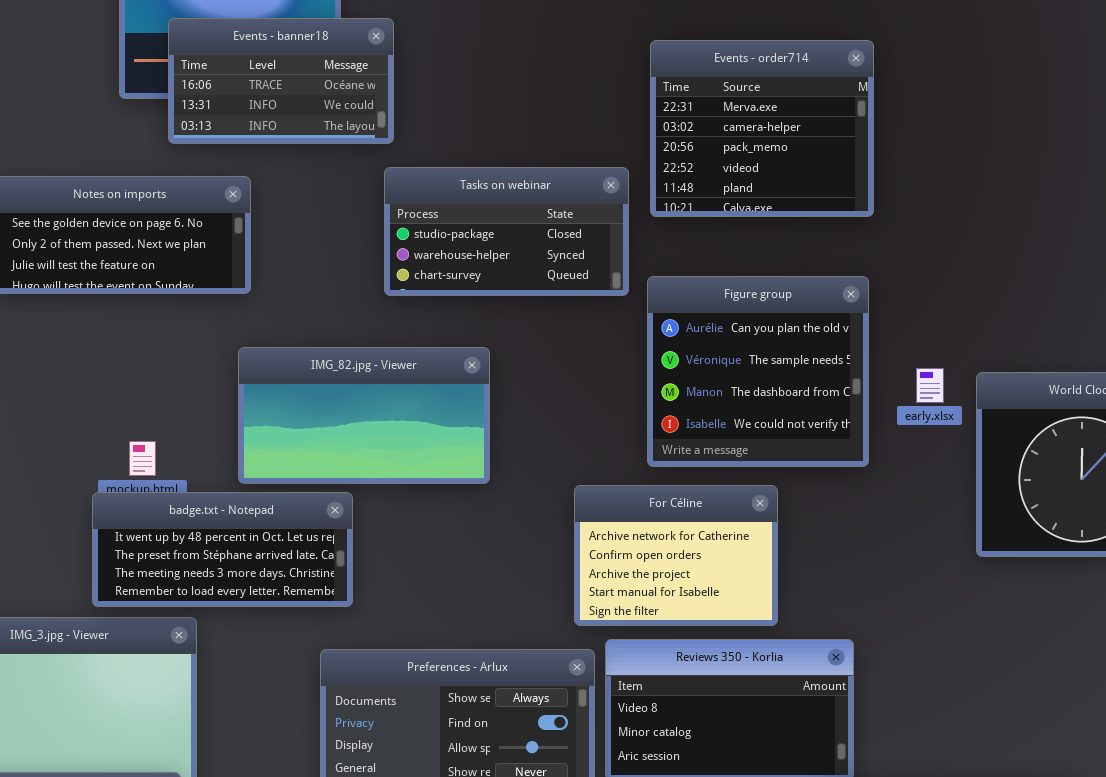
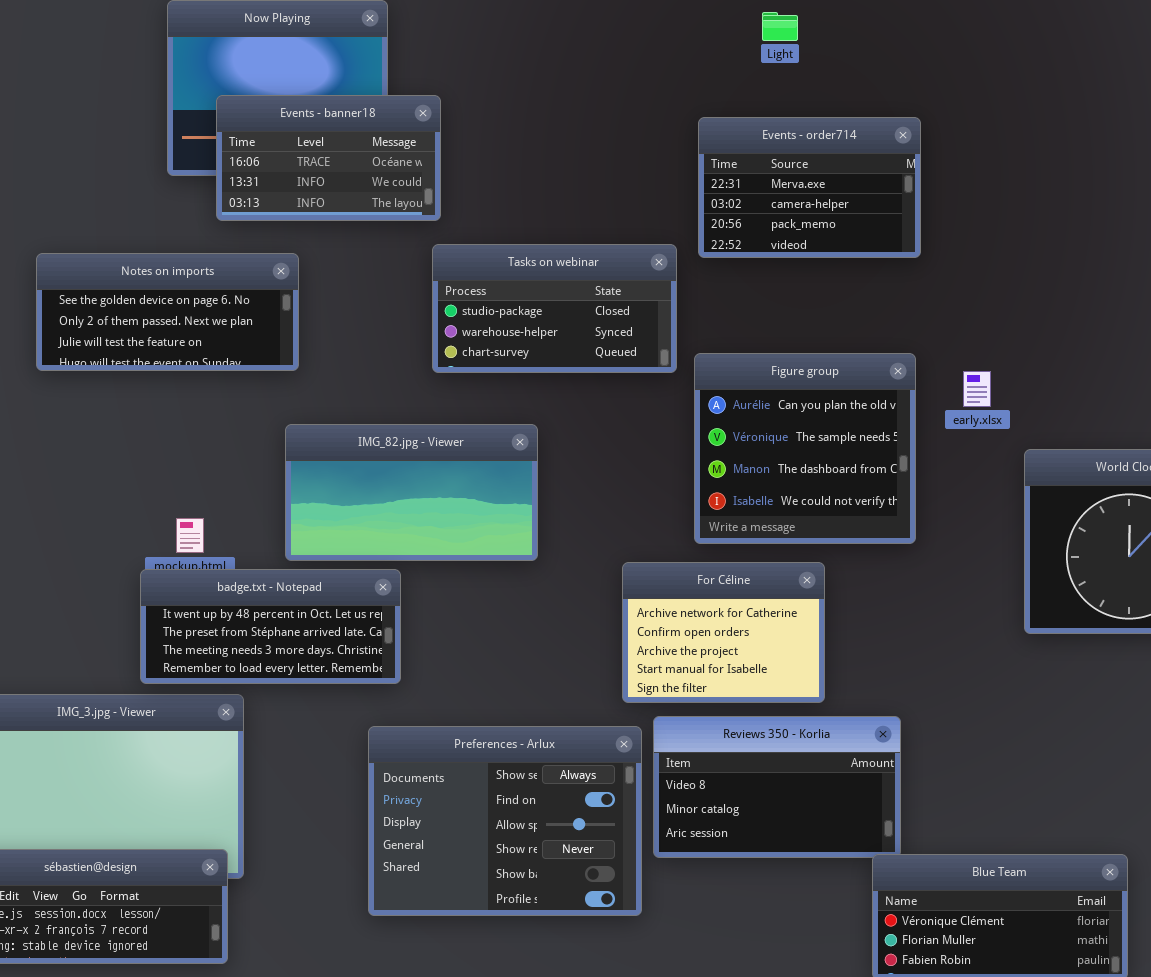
Events - order714: [650,40,874,217] -> [698,117,921,258], resized
early.xlsx: [916,368,944,403] -> [963,371,991,407], moved

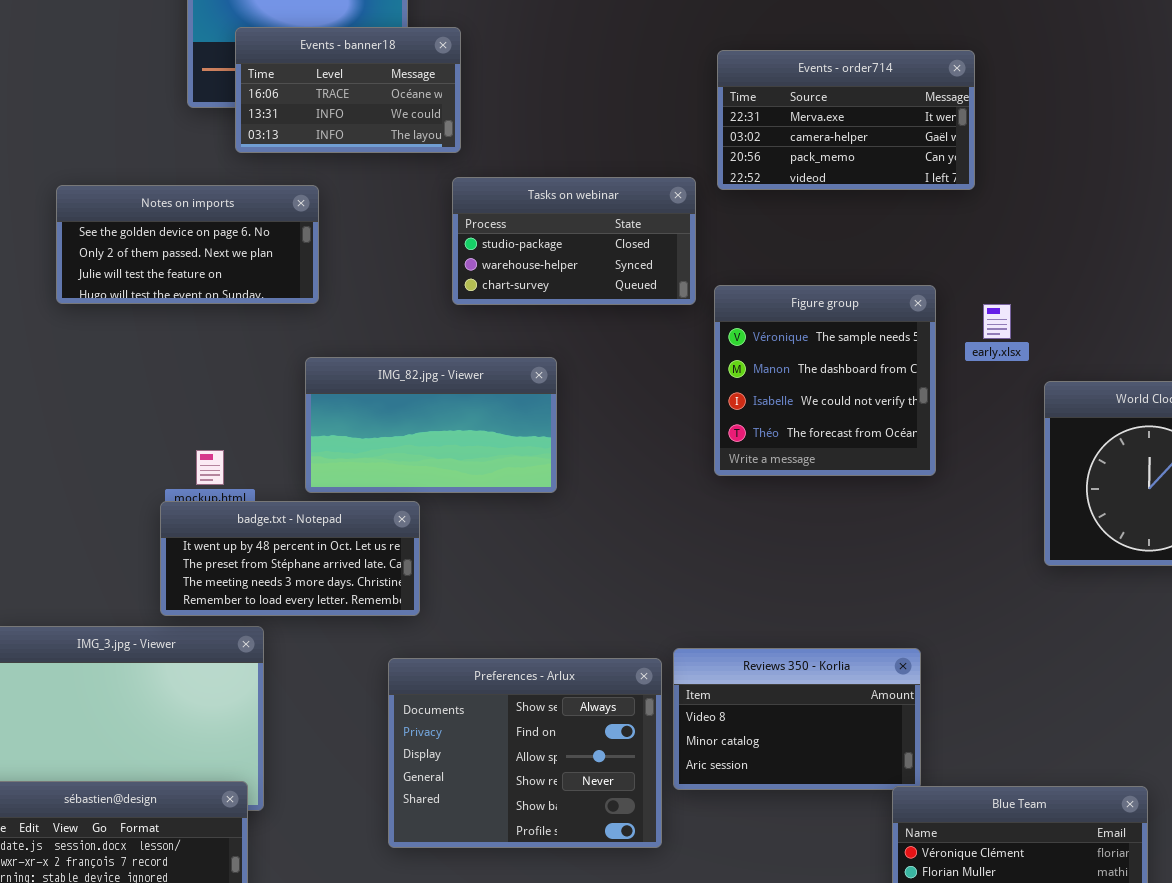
Events - order714: [698,117,921,258] -> [717,50,975,190], resized
Figure group: [694,353,916,544] -> [714,285,936,476], scrolled down 1 row
For Céline: [622,562,825,703] -> none, closed

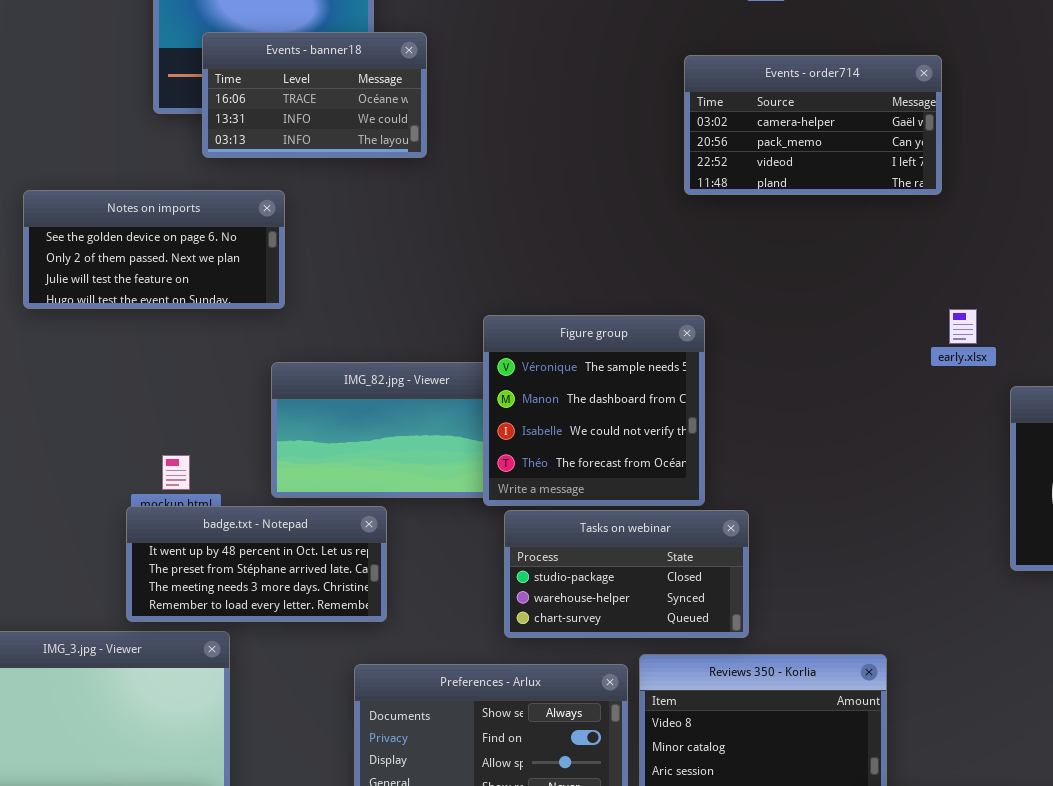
Events - order714: [717,50,975,190] -> [684,55,942,195], scrolled down 1 row
Tasks on webinar: [452,177,696,305] -> [504,510,749,638], moved
Figure group: [714,285,936,476] -> [483,315,705,506], moved

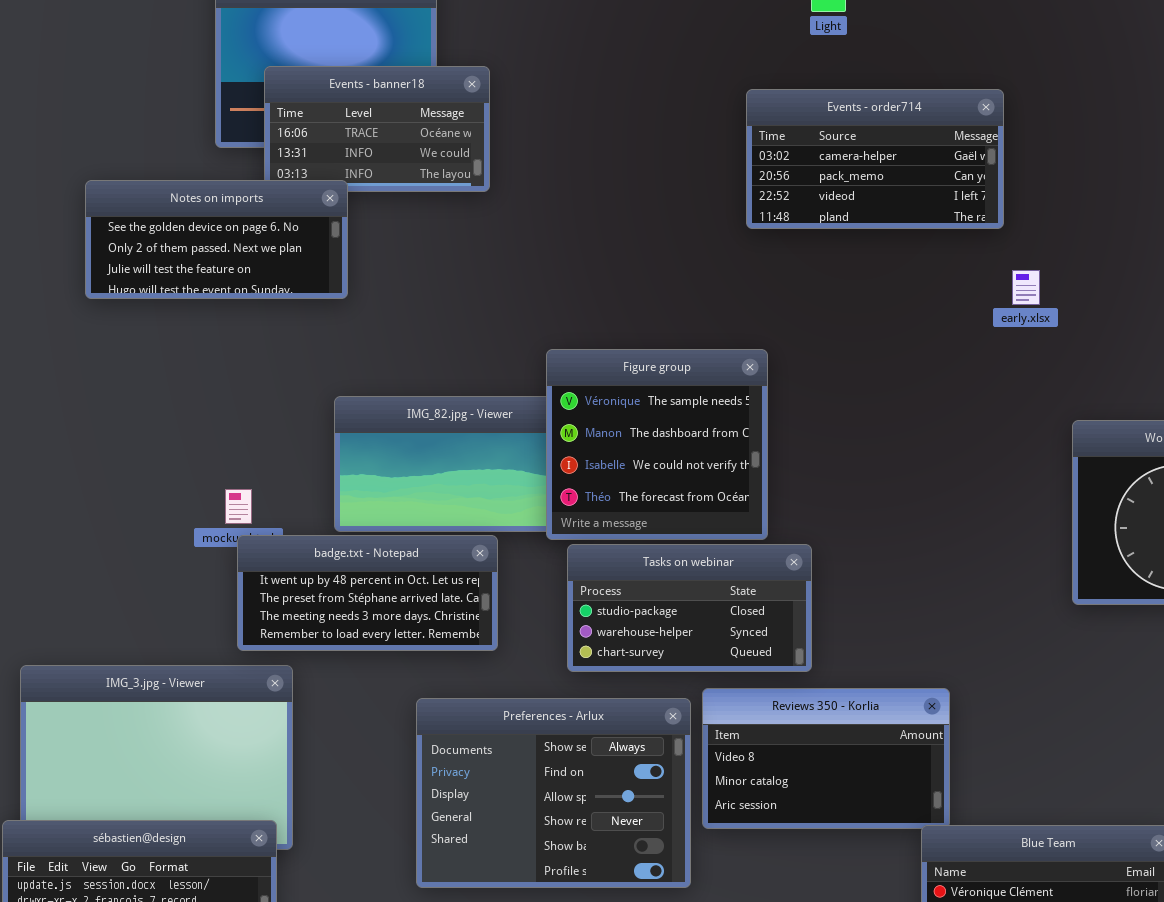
Notes on imports: [23,190,285,309] -> [85,180,348,299], moved
early.xlsx: [949,309,977,344] -> [1012,270,1040,305], moved
badge.txt - Notepad: [126,506,387,622] -> [237,535,498,651], moved

